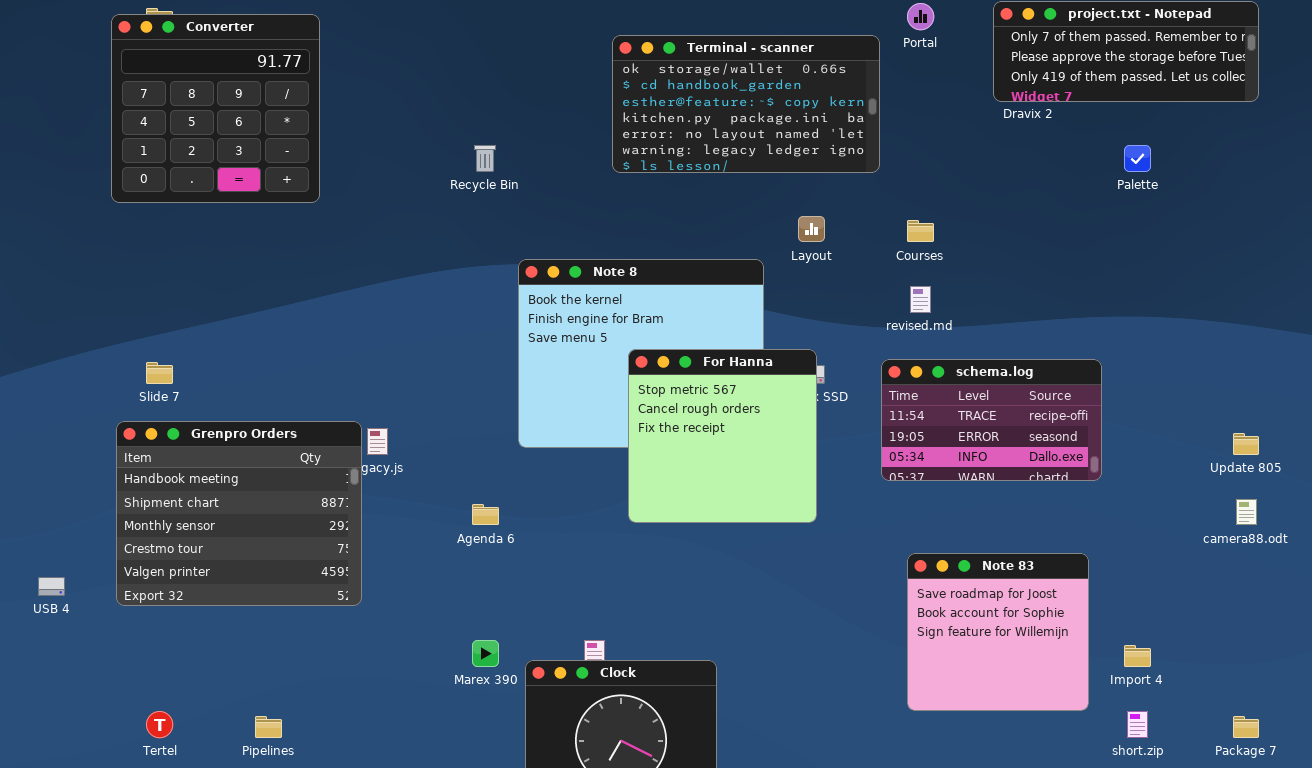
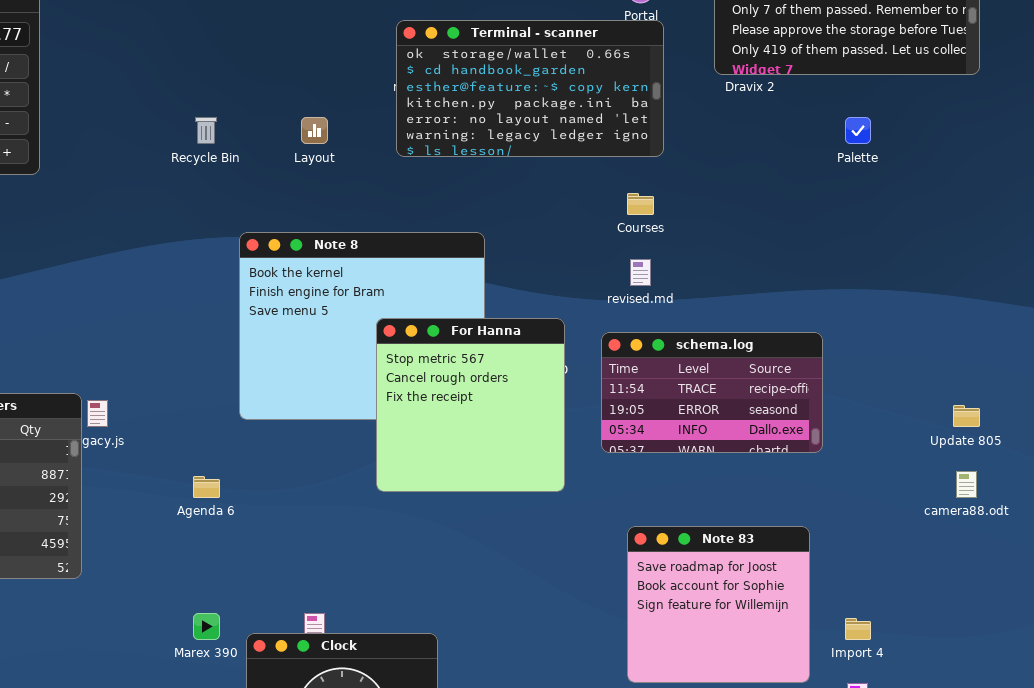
Terminal - scanner: [612,35,880,173] -> [396,20,664,157], moved
Layout: [798,216,825,242] -> [301,117,328,144], moved
For Hanna: [628,349,817,523] -> [376,318,565,492], moved

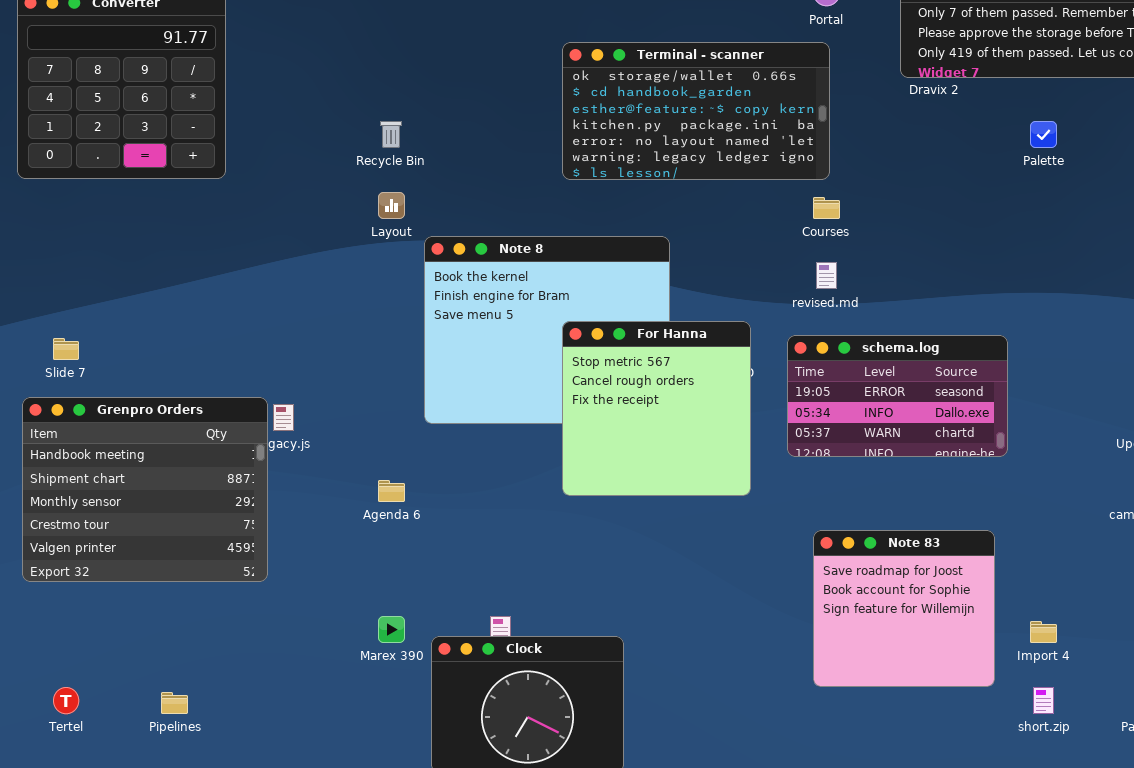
Terminal - scanner: [396,20,664,157] -> [562,42,830,180], moved
Layout: [301,117,328,144] -> [378,192,405,219], moved
schema.log: [601,332,823,453] -> [787,335,1008,457], scrolled down 1 row

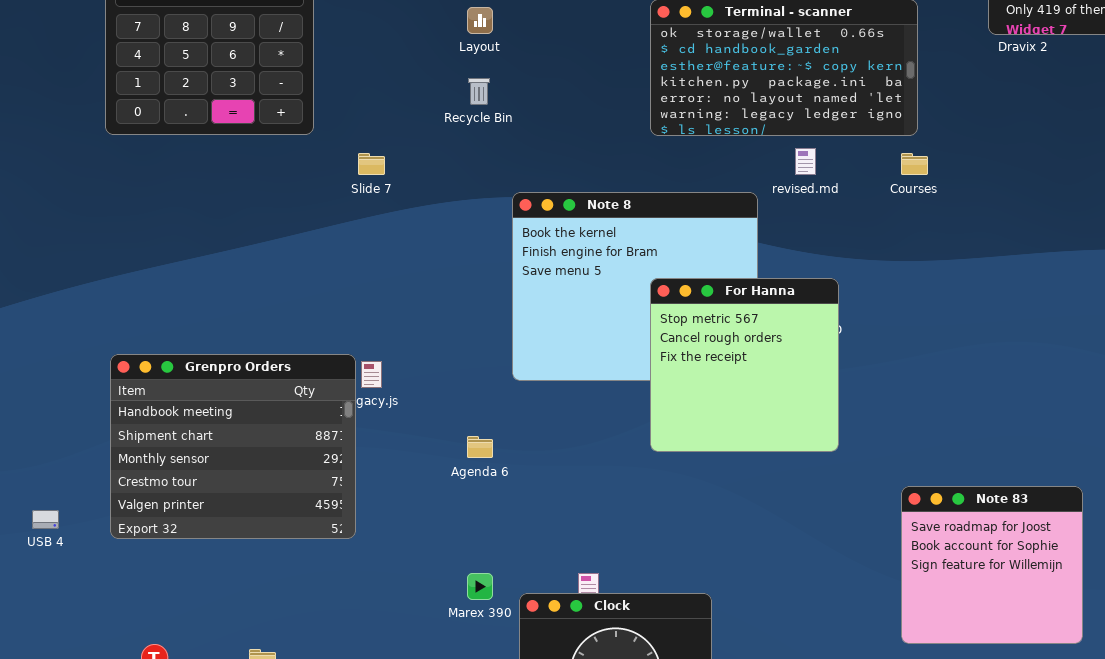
Layout: [378,192,405,219] -> [467,7,493,34], moved
revised.md: [816,262,837,289] -> [795,148,816,175], moved
schema.log: [787,335,1008,457] -> none, closed
Slide 7: [53,338,79,360] -> [358,153,385,175], moved

